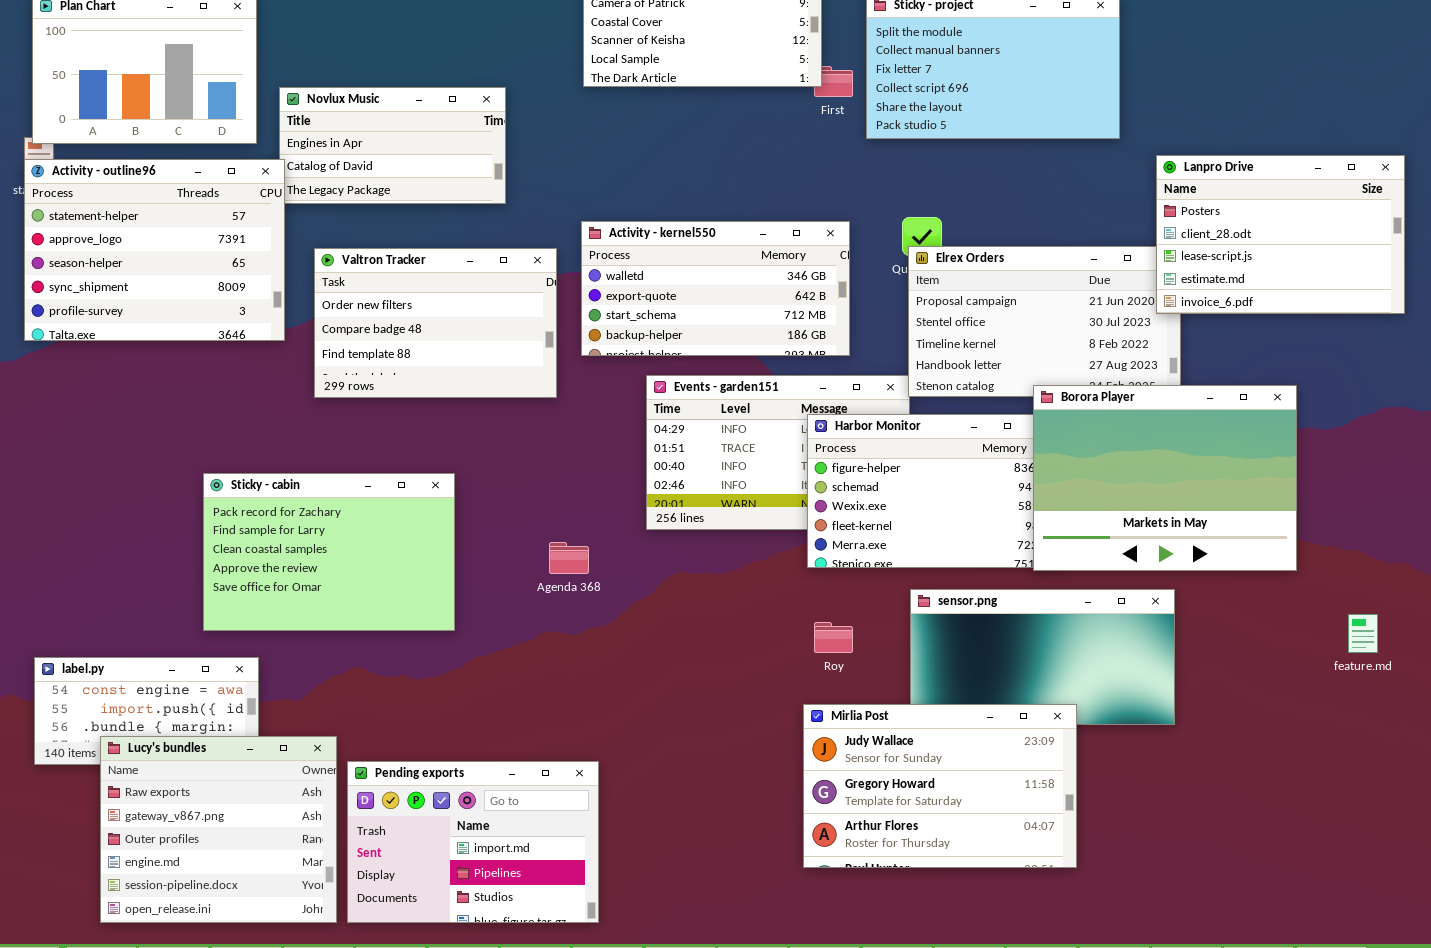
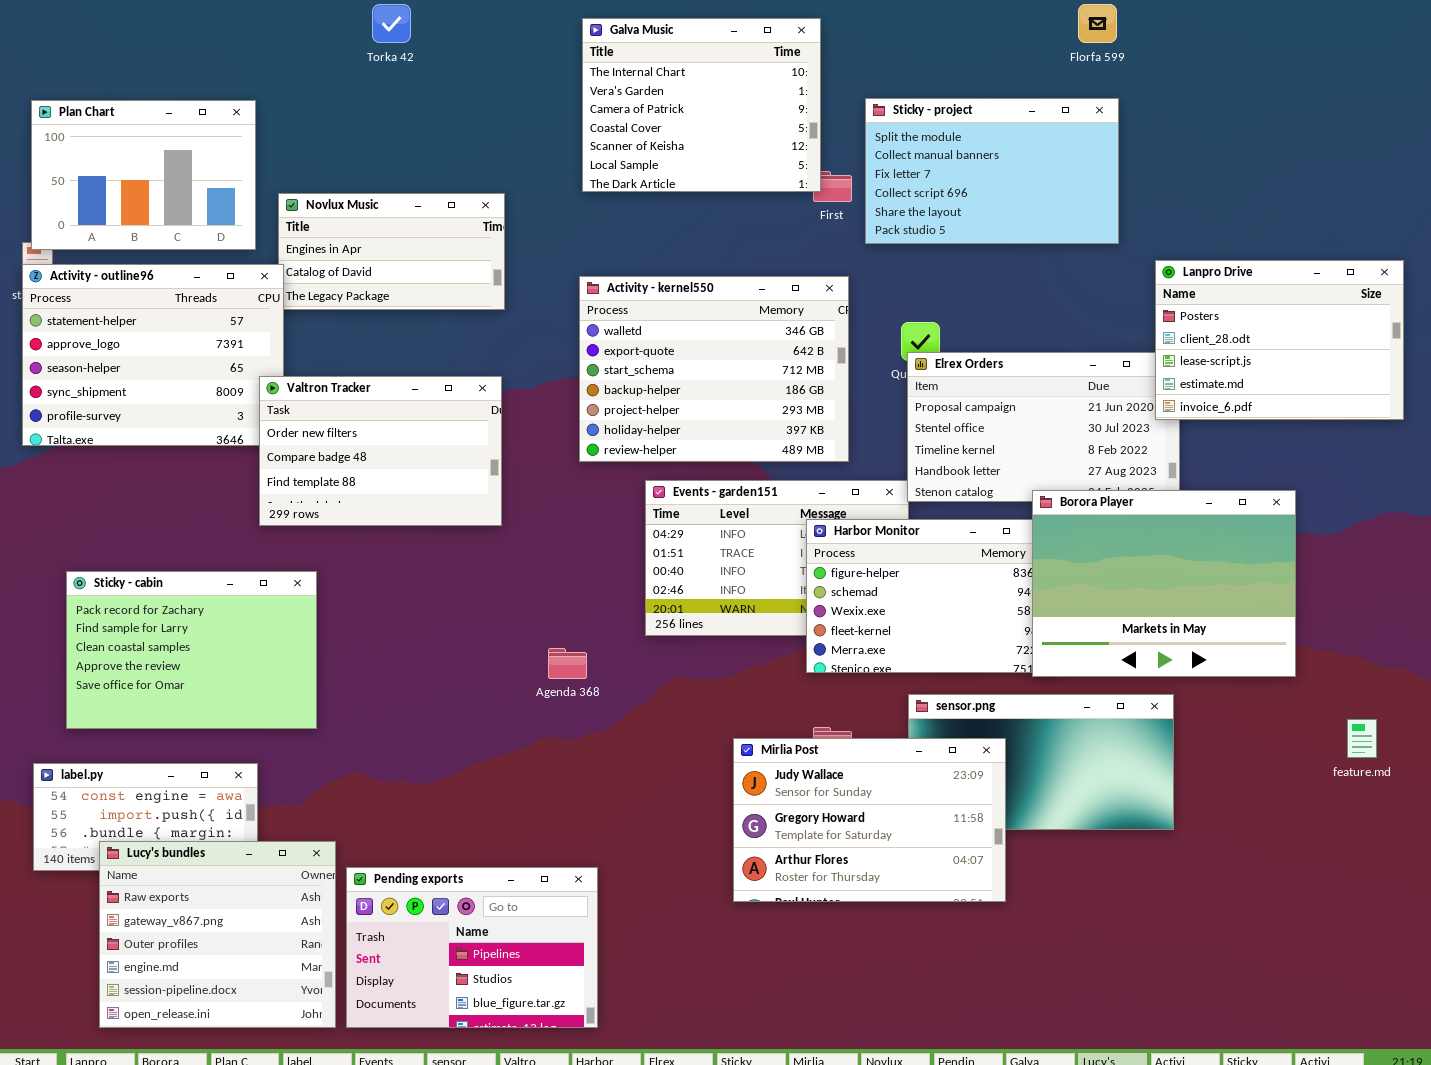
Activity - kernel550: [581,221,850,356] -> [579,276,849,462], resized
Valtron Tracker: [314,248,557,398] -> [259,376,502,526], moved
Sticky - cabin: [203,473,455,631] -> [66,571,317,729], moved
Mirlia Post: [803,704,1077,868] -> [733,738,1006,902], moved
Pending exports: [347,761,599,923] -> [346,867,598,1028], scrolled down 1 row

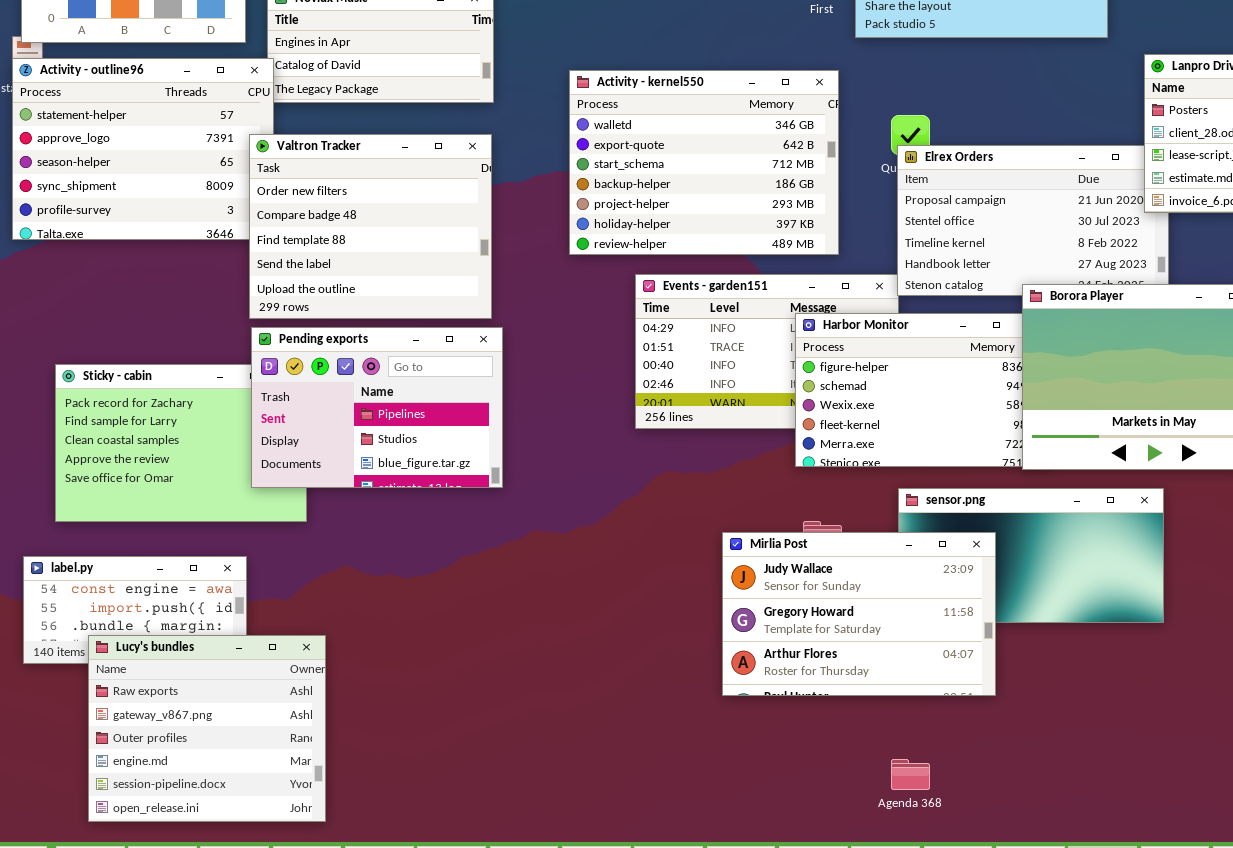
Valtron Tracker: [259,376,502,526] -> [249,134,492,319], resized
Agenda 368: [548,648,587,679] -> [891,759,930,790], moved
Pending exports: [346,867,598,1028] -> [251,327,503,488], moved

